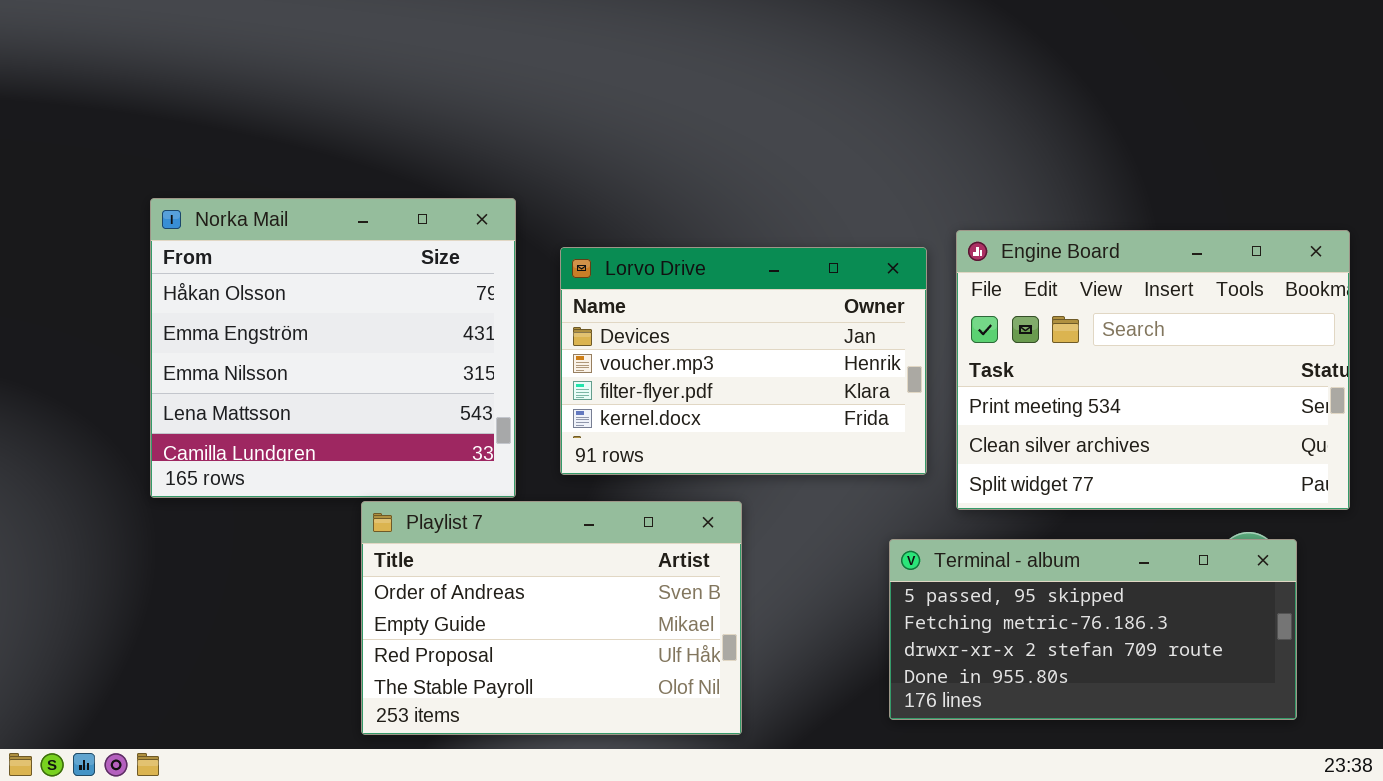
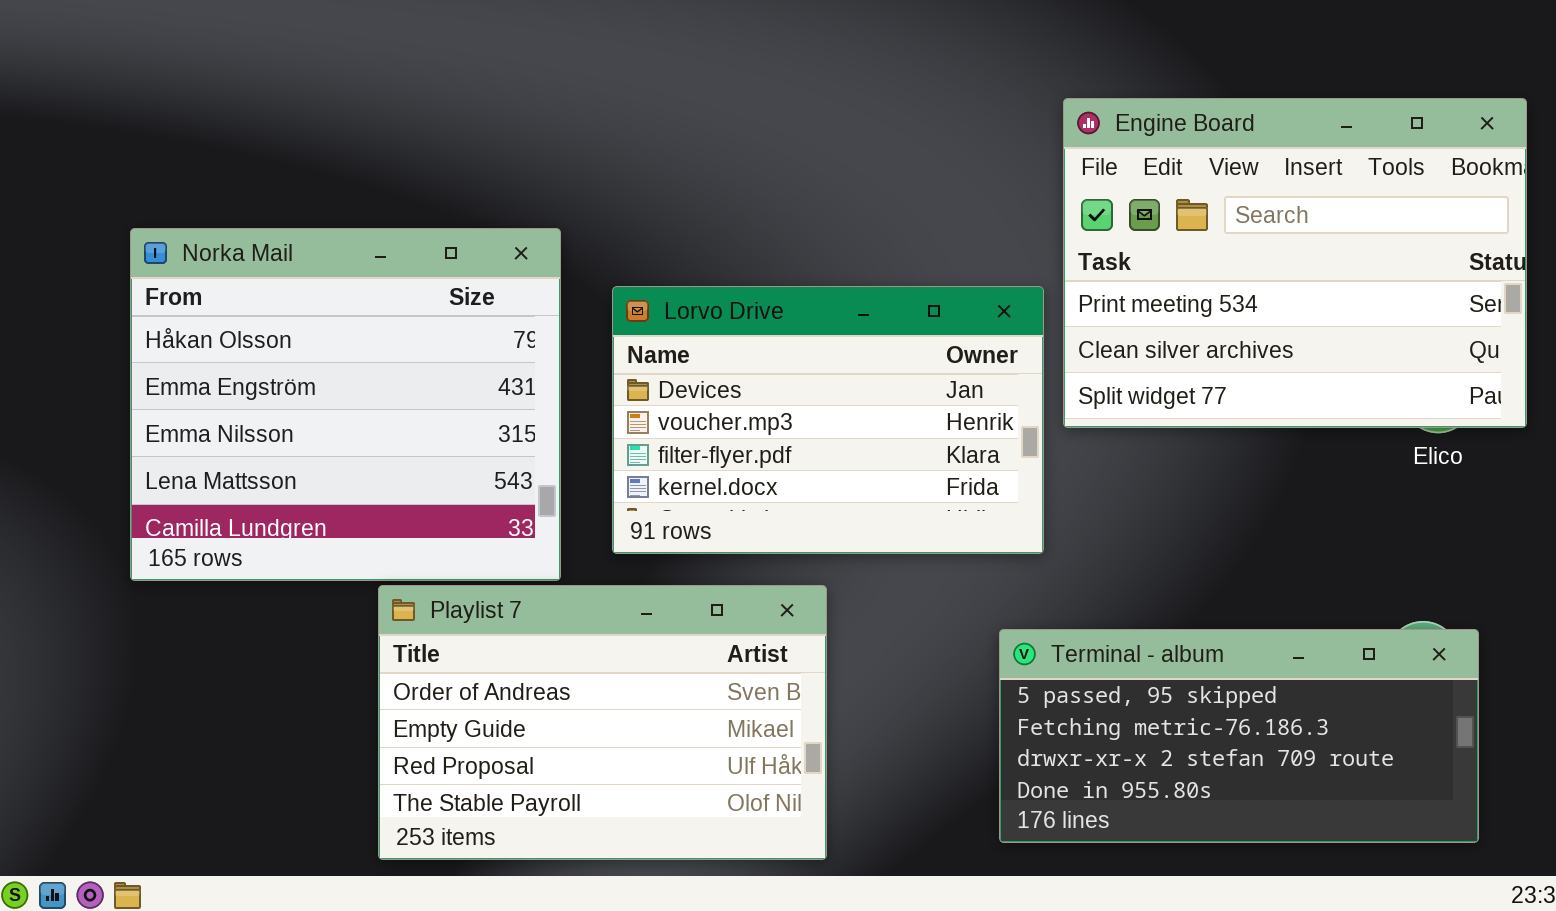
Engine Board: [956,230,1350,510] -> [1063,98,1527,428], moved

